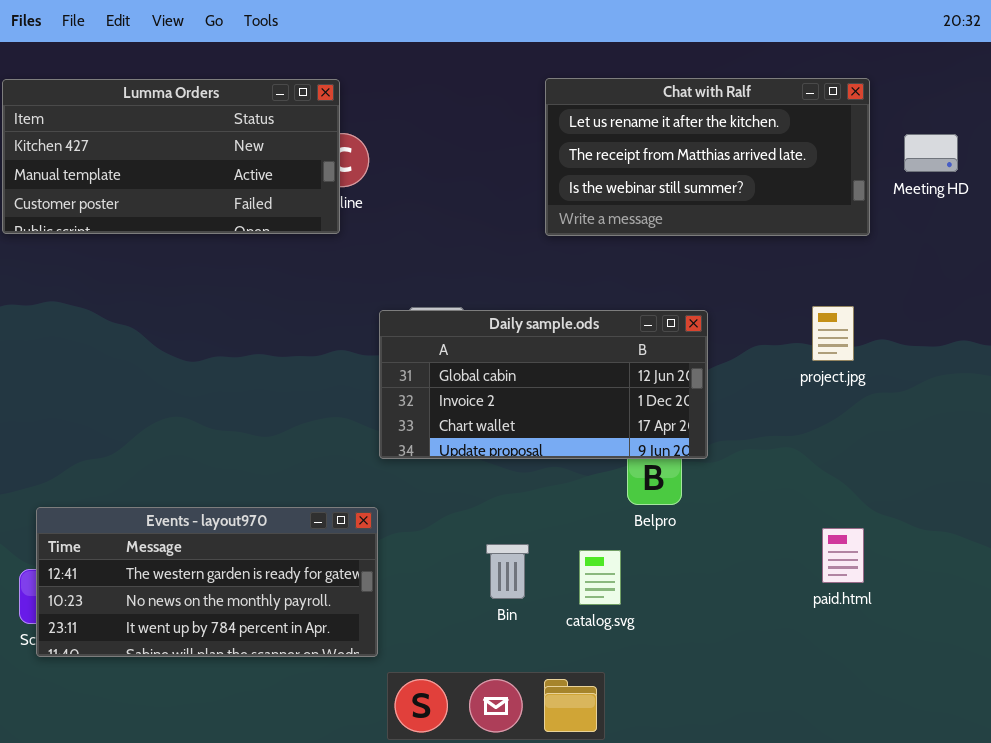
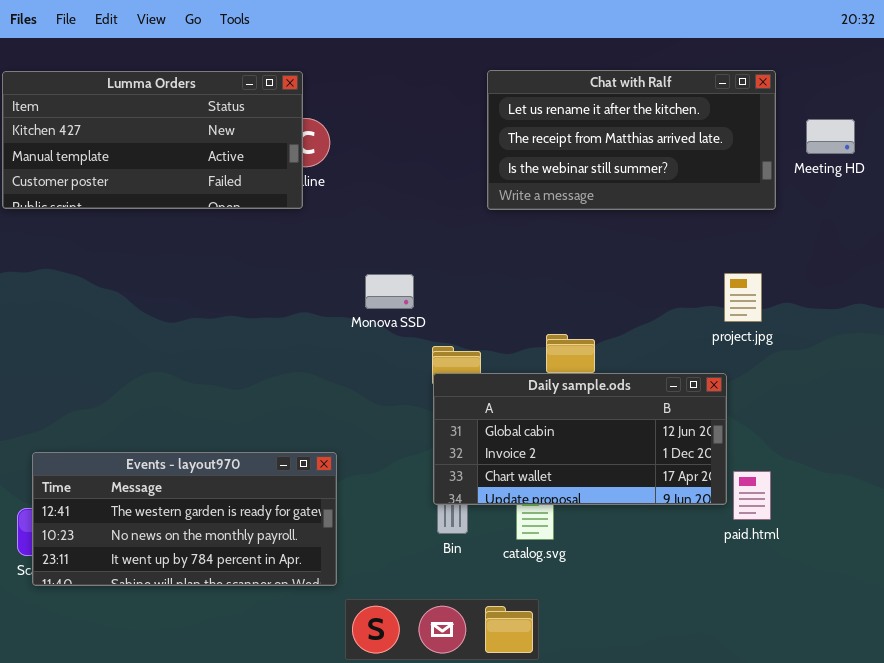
Daily sample.ods: [379,310,708,459] -> [433,373,727,505], moved

